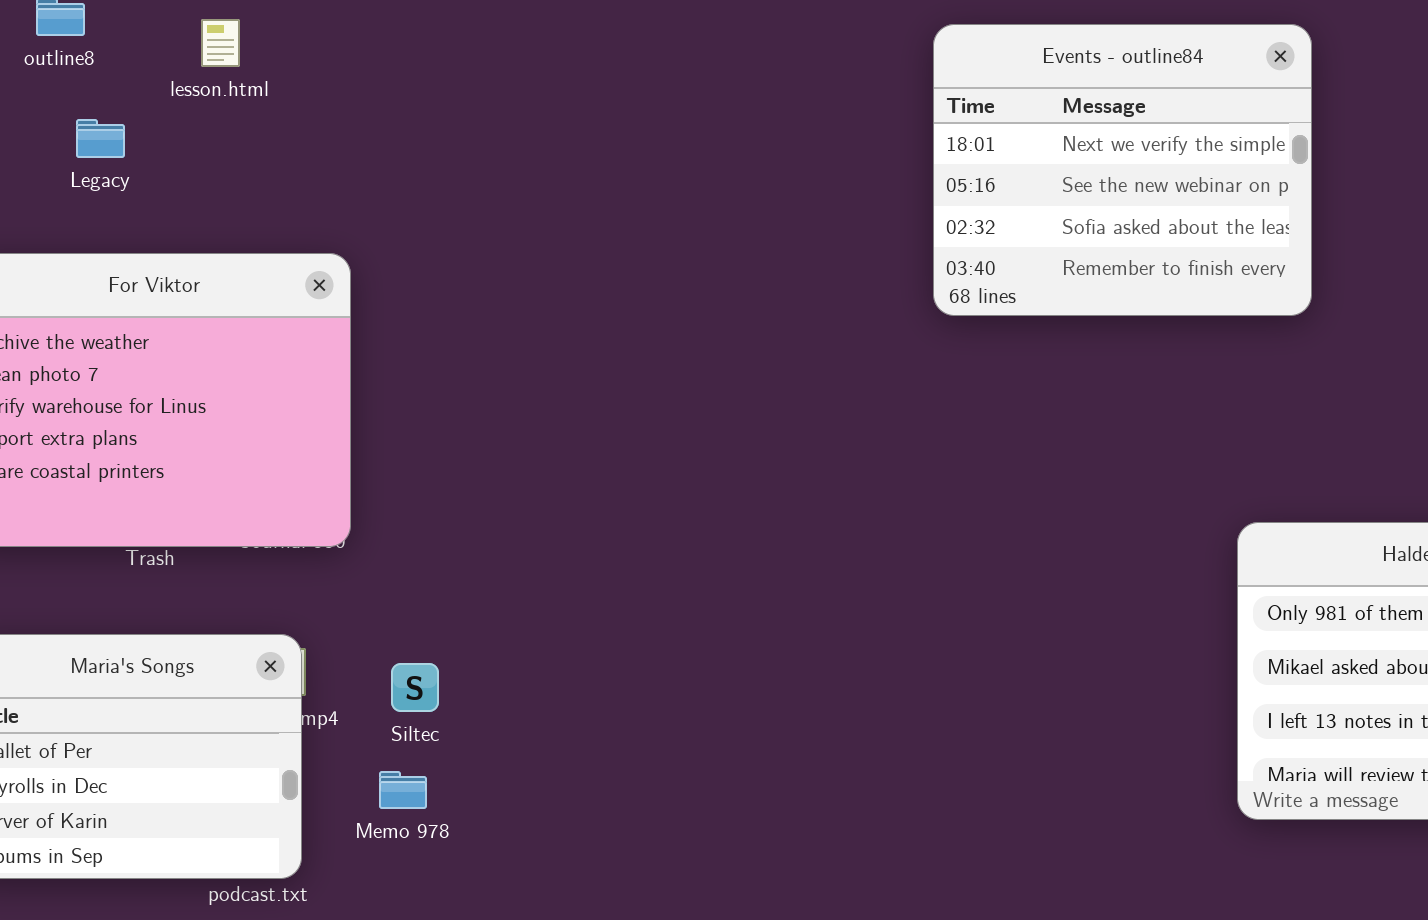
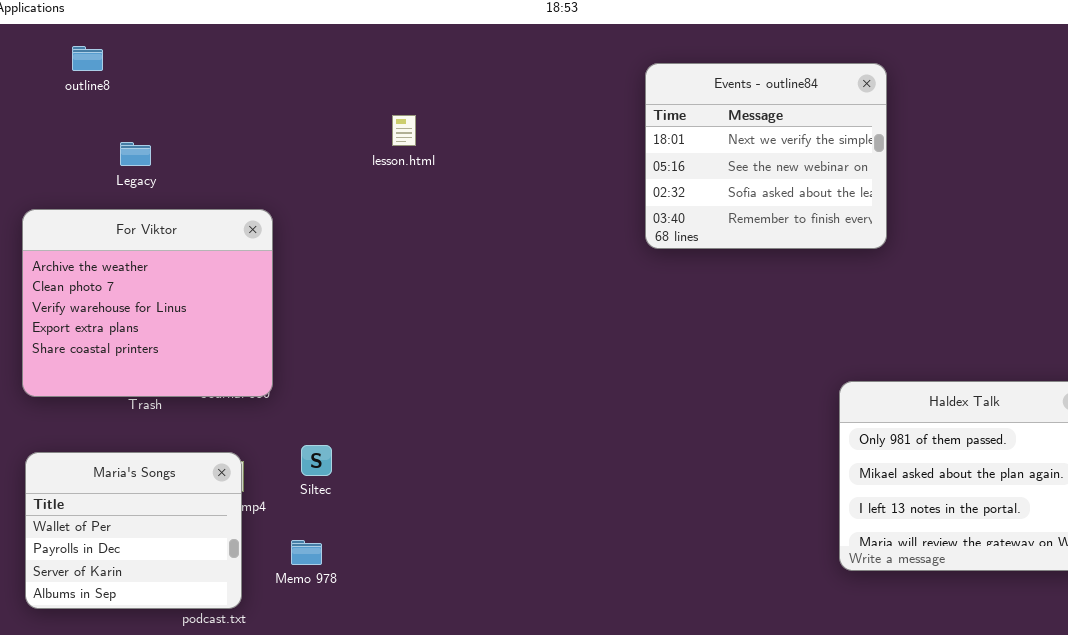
lesson.html: [201,19,240,67] -> [392,115,416,146], moved
Legacy: [76,119,125,158] -> [120,142,151,166], moved
Siltec: [391,663,439,712] -> [301,445,332,476], moved

